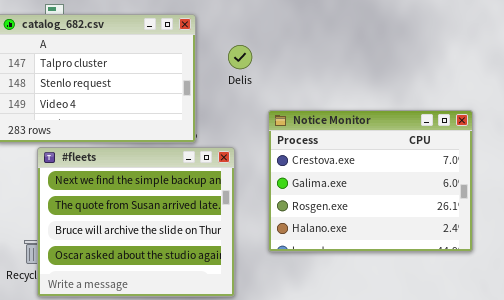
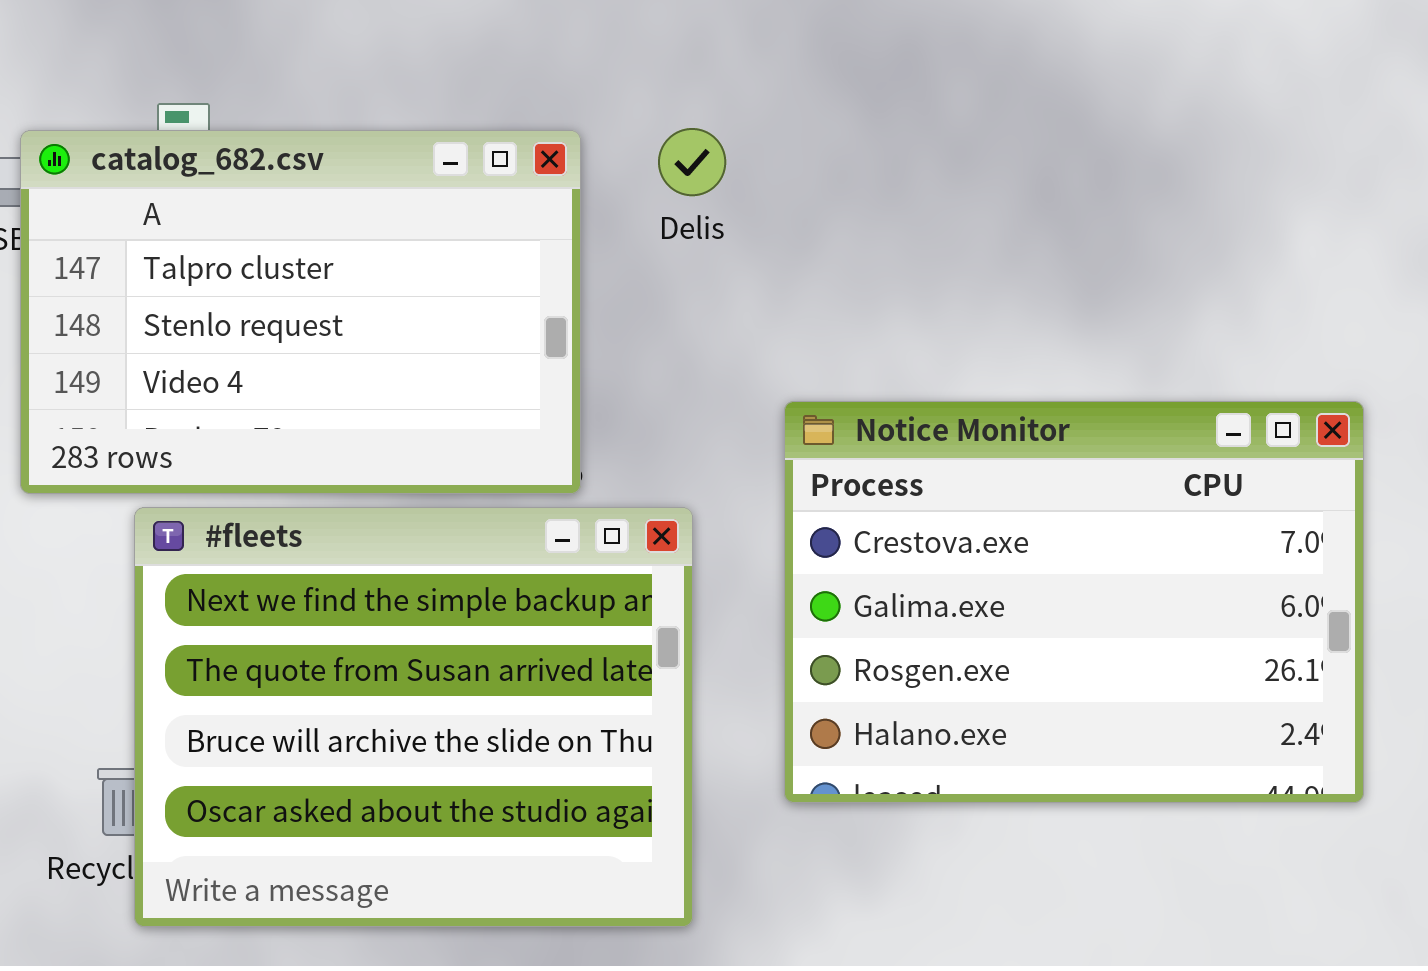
Delis: [228,45,252,69] -> [658,128,726,196], moved

